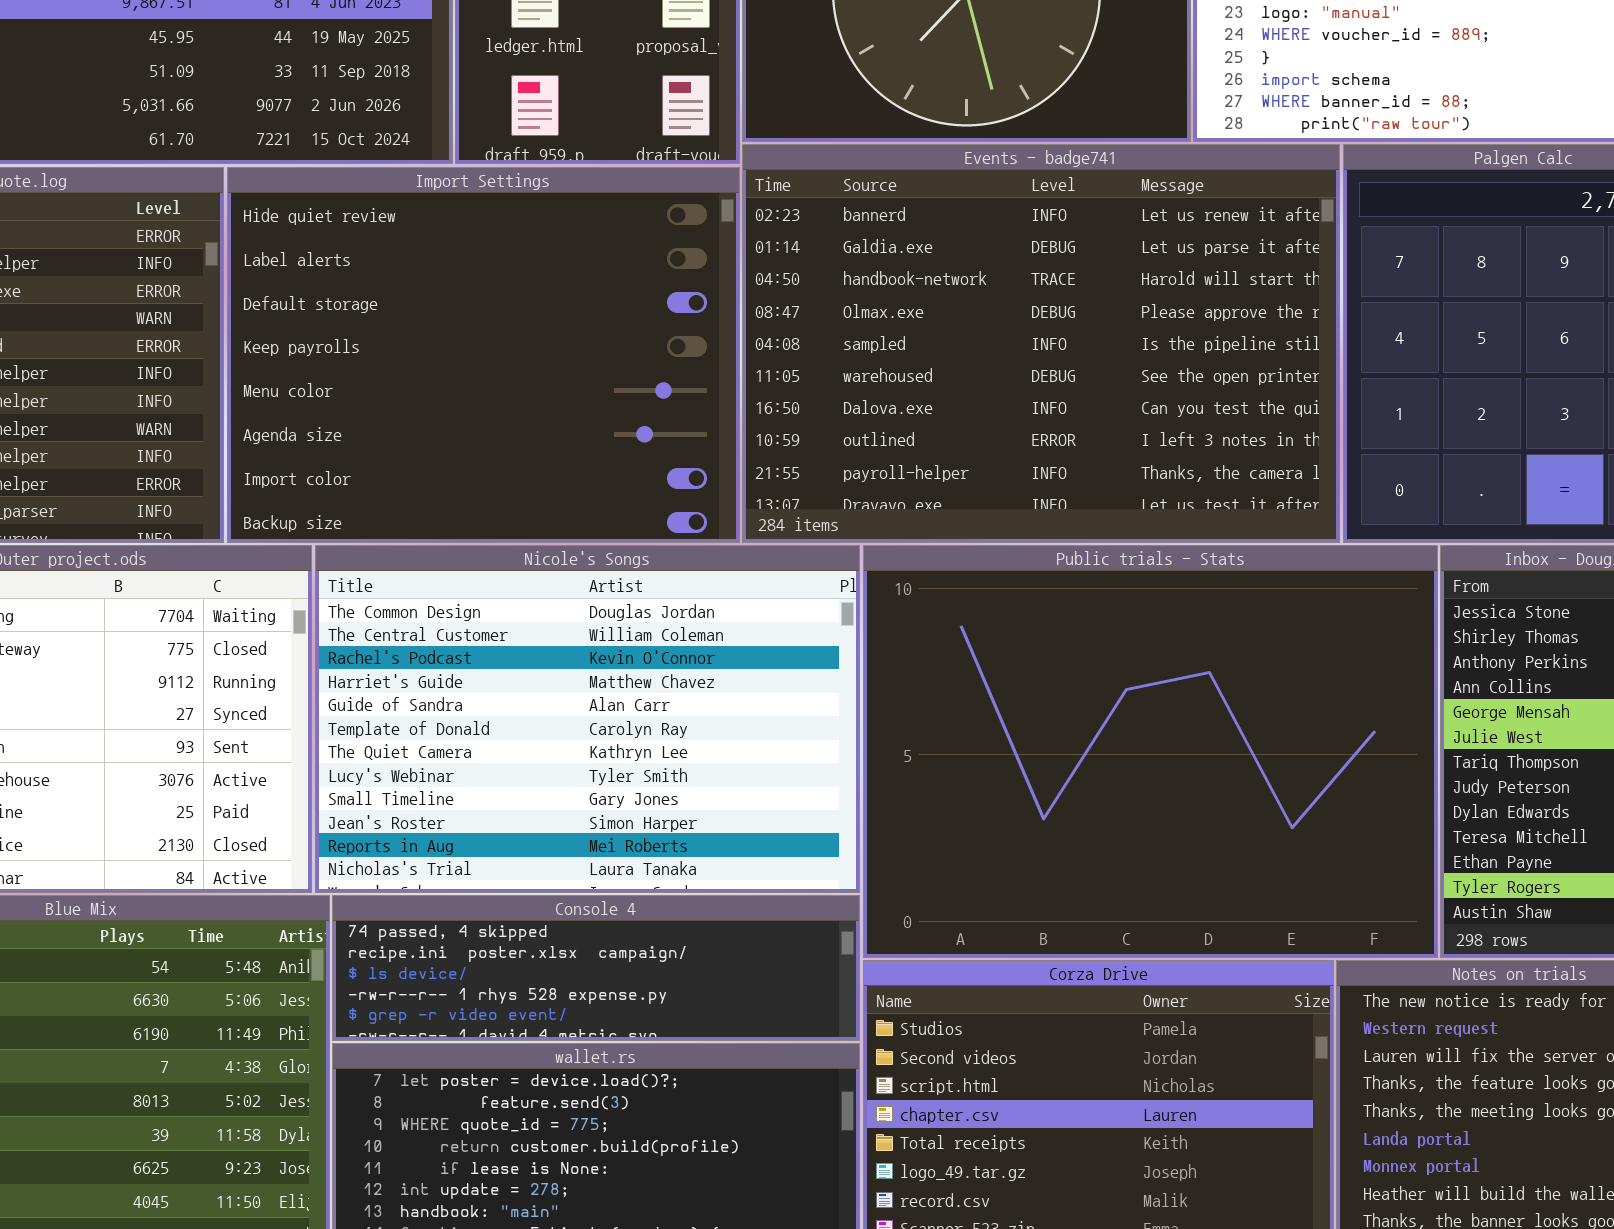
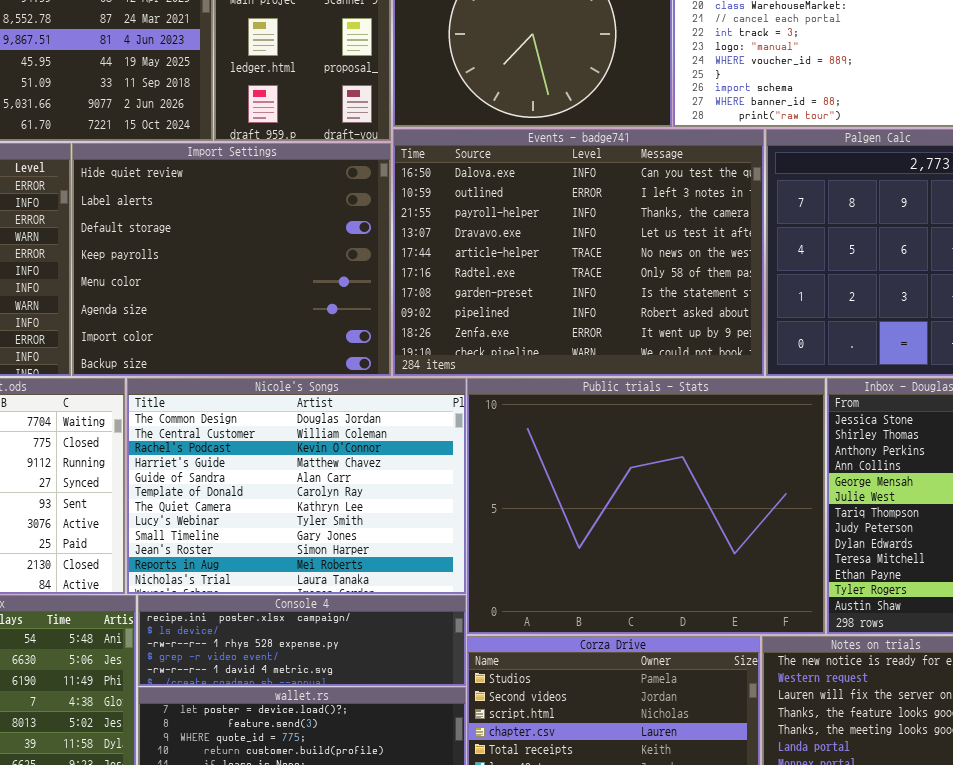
Events - badge741: [742,144,1340,543] -> [393,129,764,376], scrolled down 6 rows
Console 4: [332,895,860,1041] -> [138,595,466,686], scrolled down 1 row

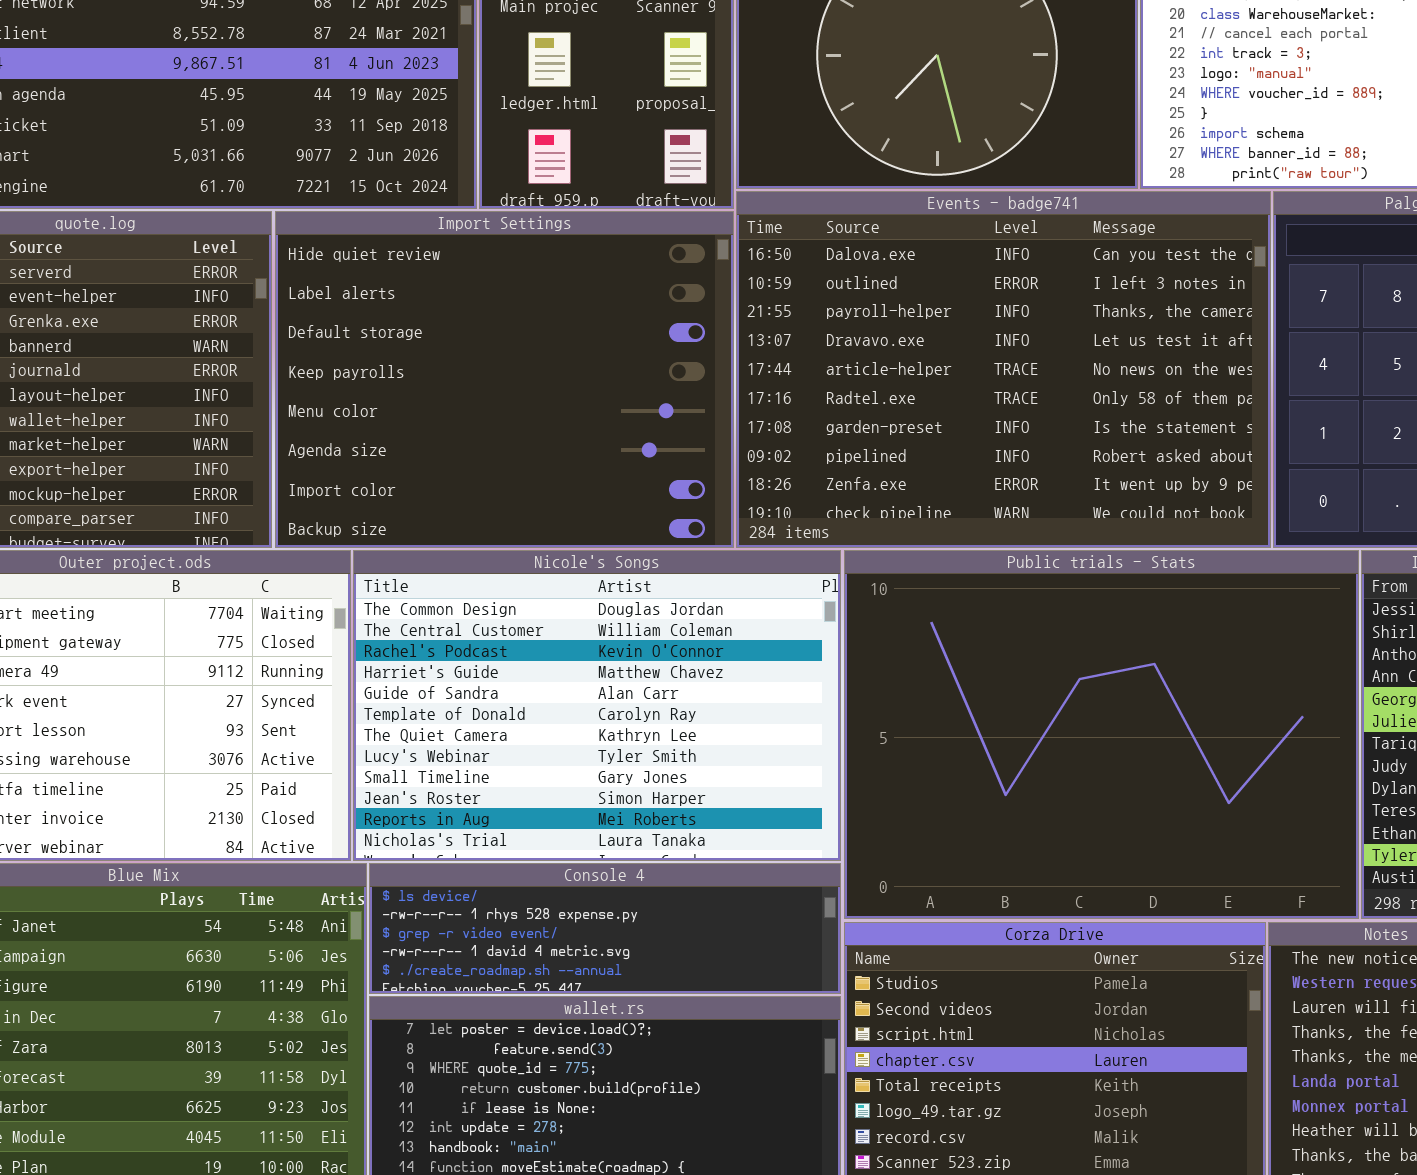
Console 4: [138,595,466,686] -> [369,863,841,994], scrolled down 1 row

